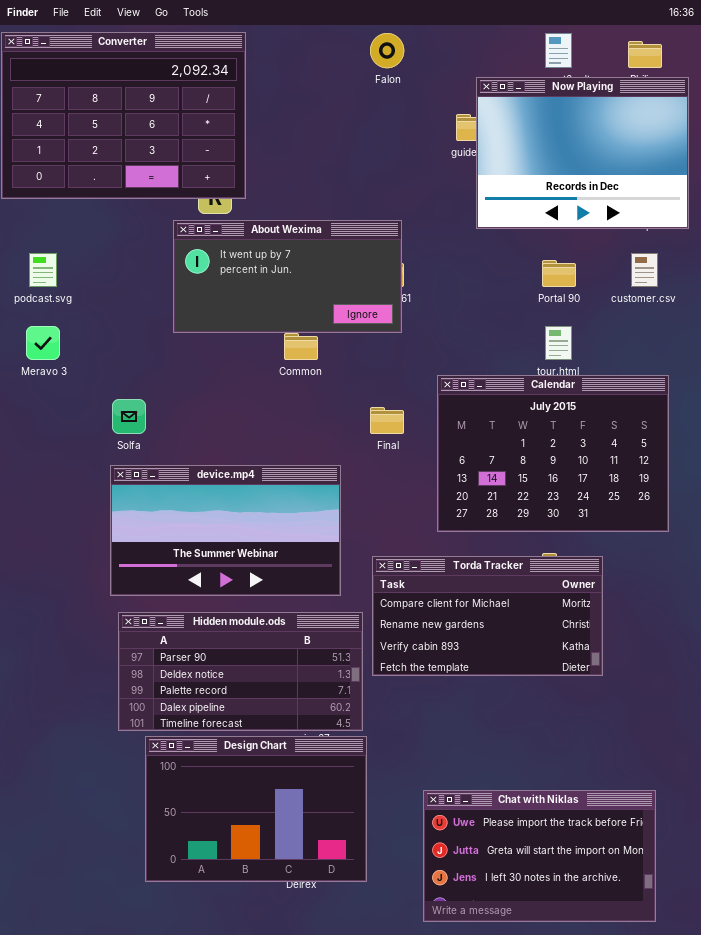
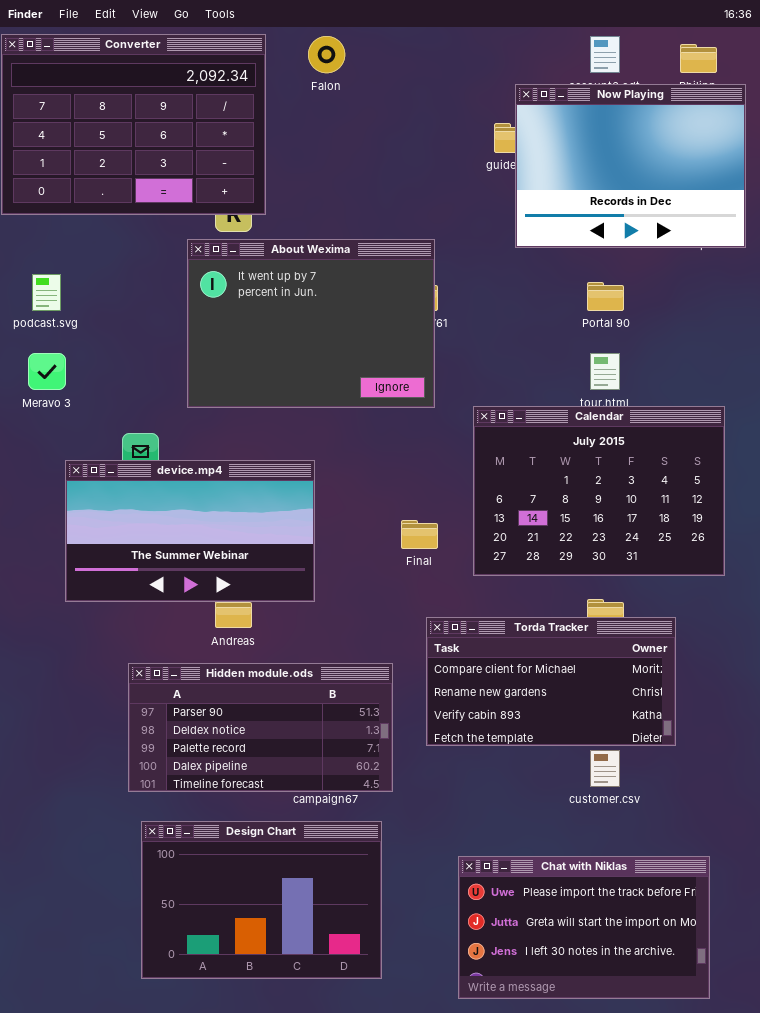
Falon: [370,33,404,68] -> [308,36,345,73], moved
About Wexima: [173,220,402,333] -> [187,239,435,408], resized
customer.csv: [631,253,658,287] -> [590,750,620,787], moved
Final: [370,407,404,434] -> [401,520,438,549], moved
device.mp4: [110,465,341,596] -> [65,460,315,602], moved
Torda Tracker: [372,556,603,676] -> [426,617,676,746], moved
Design Chart: [145,736,367,882] -> [141,821,382,979], moved

